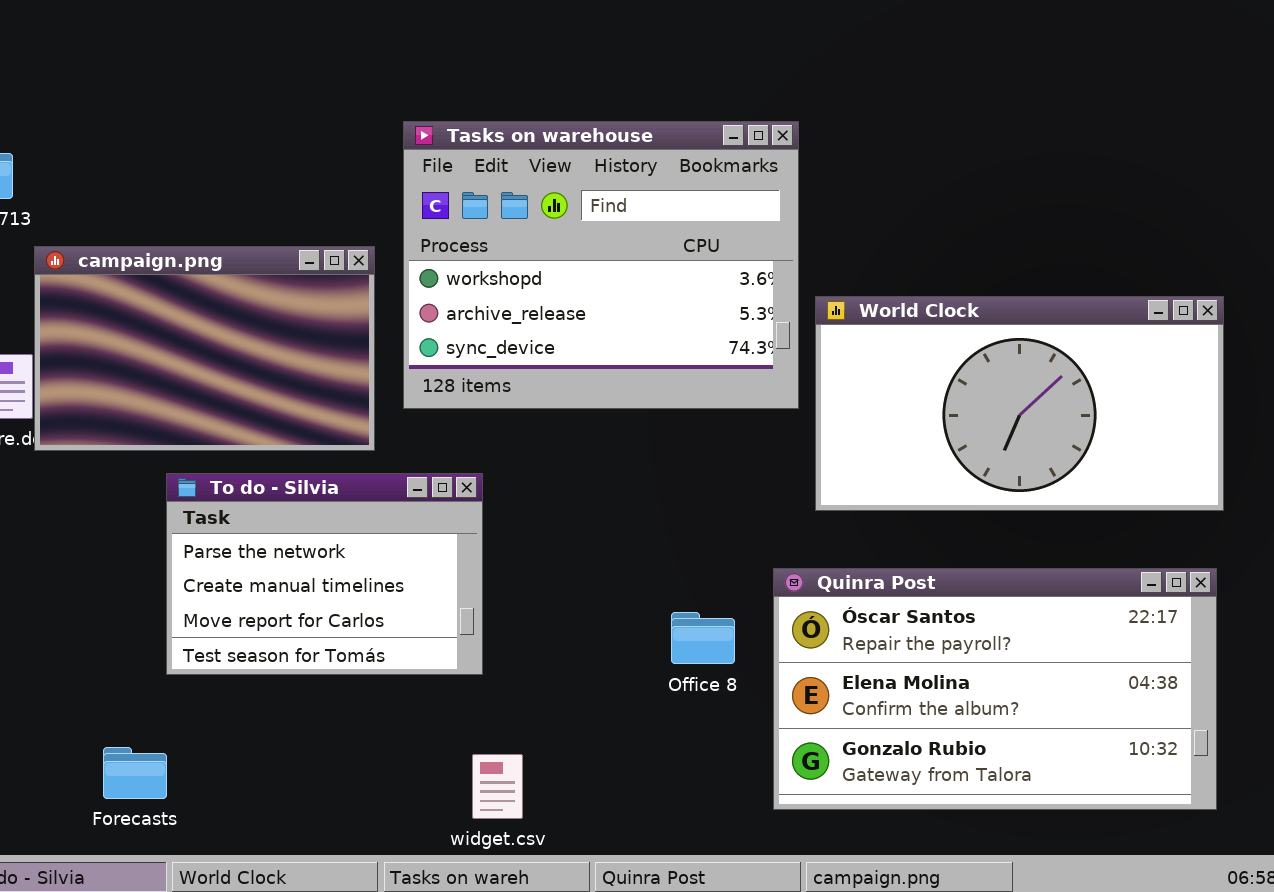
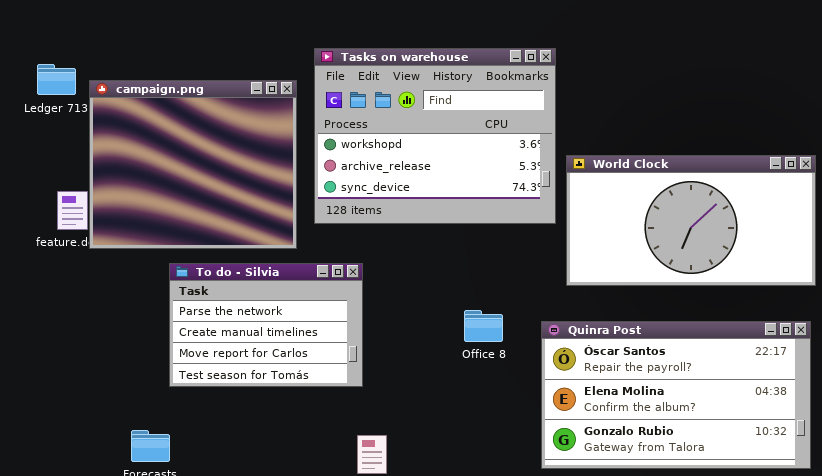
campaign.png: [34,246,375,451] -> [89,80,297,249], resized
Office 8: [671,612,735,664] -> [464,310,503,342], moved

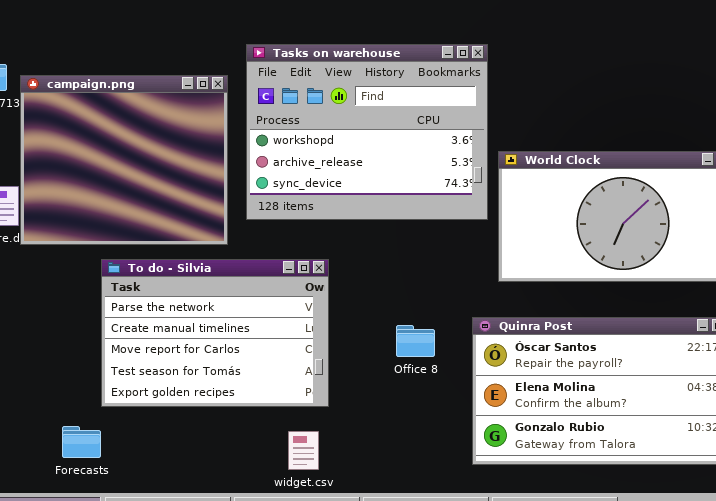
To do - Silvia: [169,263,363,387] -> [101,259,329,407], resized
Office 8: [464,310,503,342] -> [396,325,435,357], moved

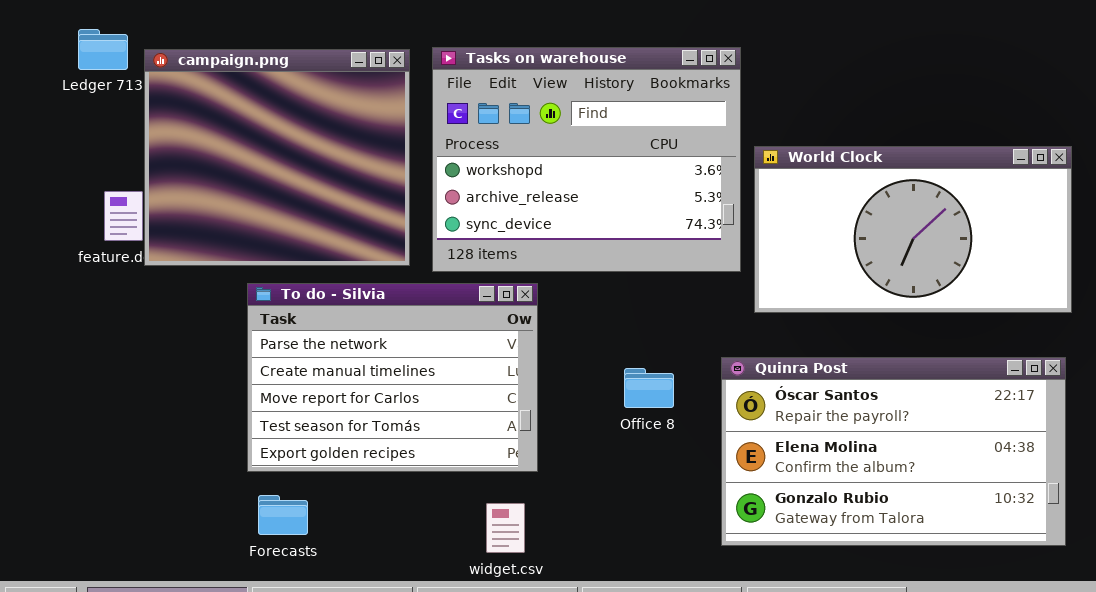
Tasks on warehouse: [246,44,488,220] -> [432,47,741,272], moved
Forecasts: [62,426,101,458] -> [258,495,308,535], moved

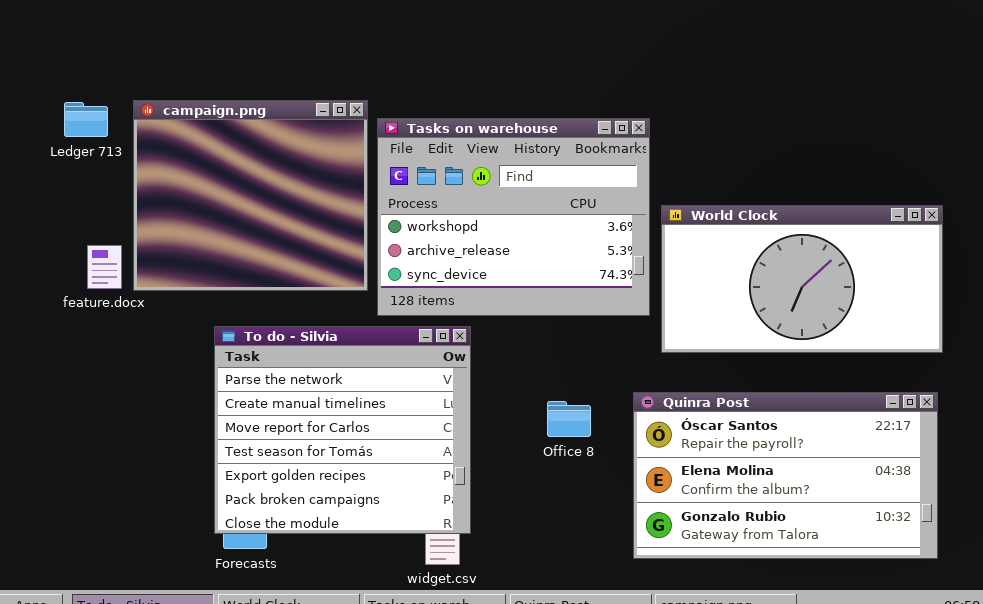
campaign.png: [144,49,410,266] -> [133,100,368,291], moved
To do - Silvia: [247,283,538,472] -> [214,326,471,534], resized

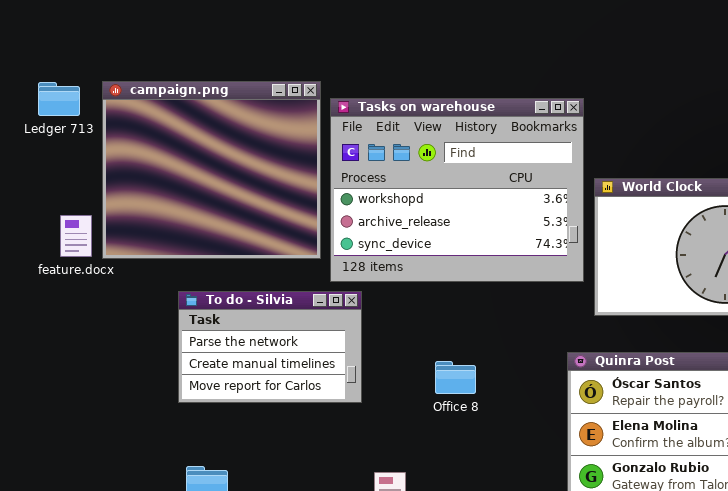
To do - Silvia: [214,326,471,534] -> [178,291,362,403], resized
Office 8: [547,401,591,437] -> [435,361,476,394], moved

